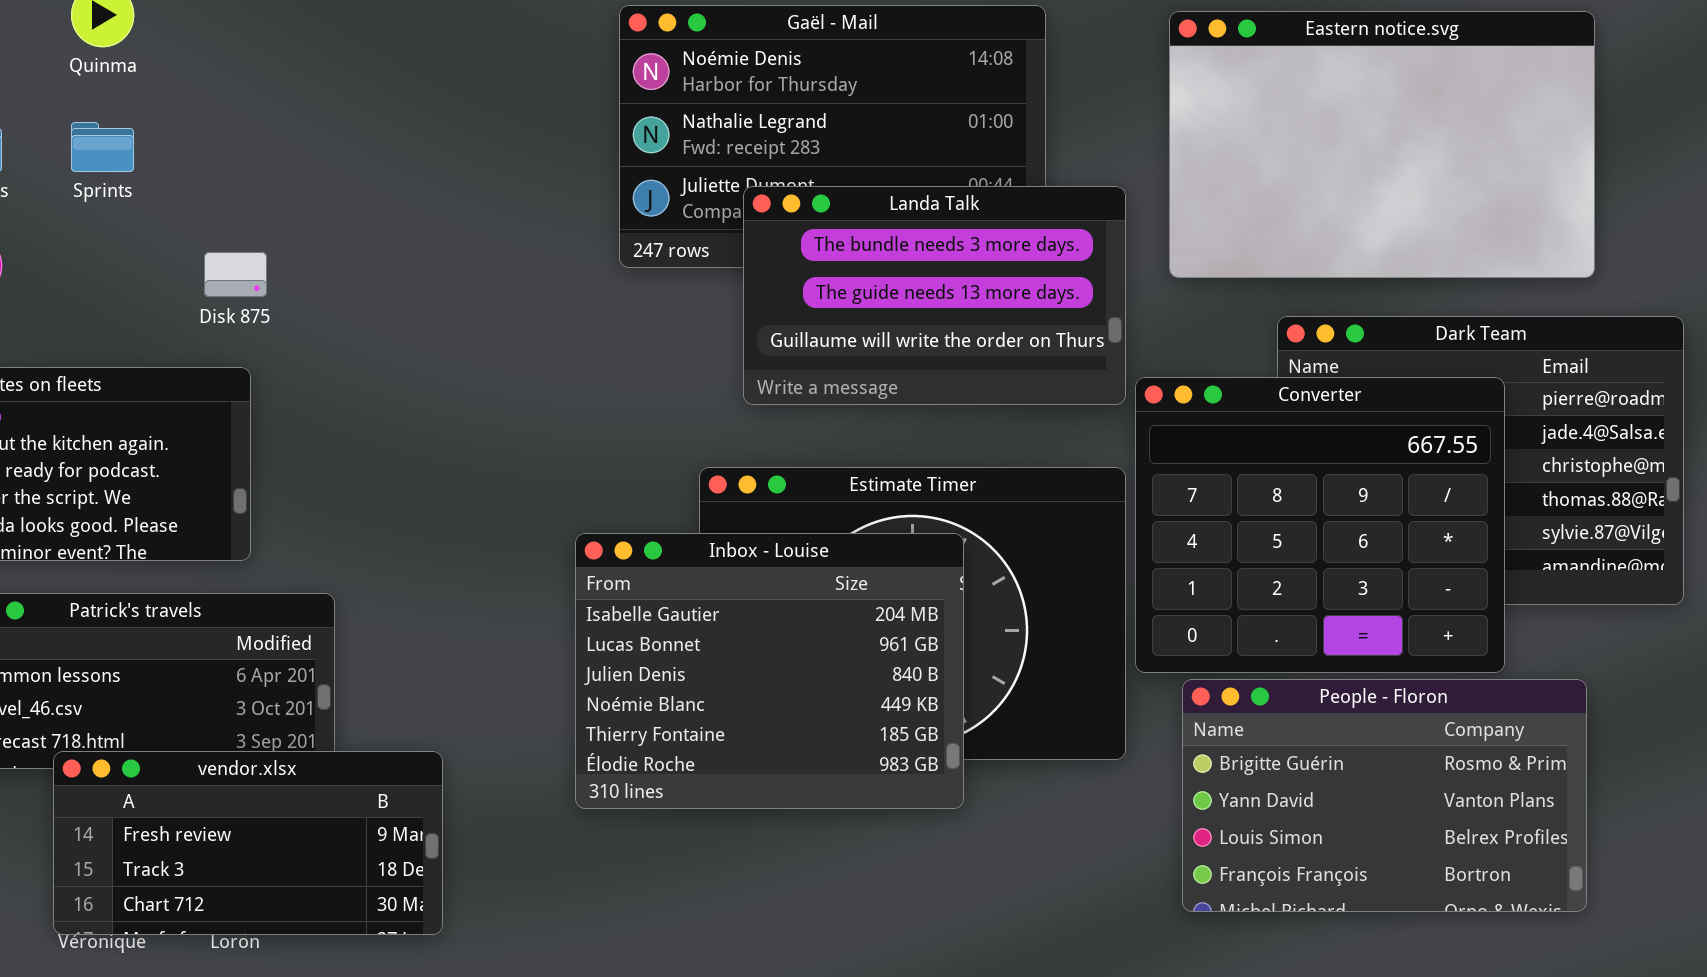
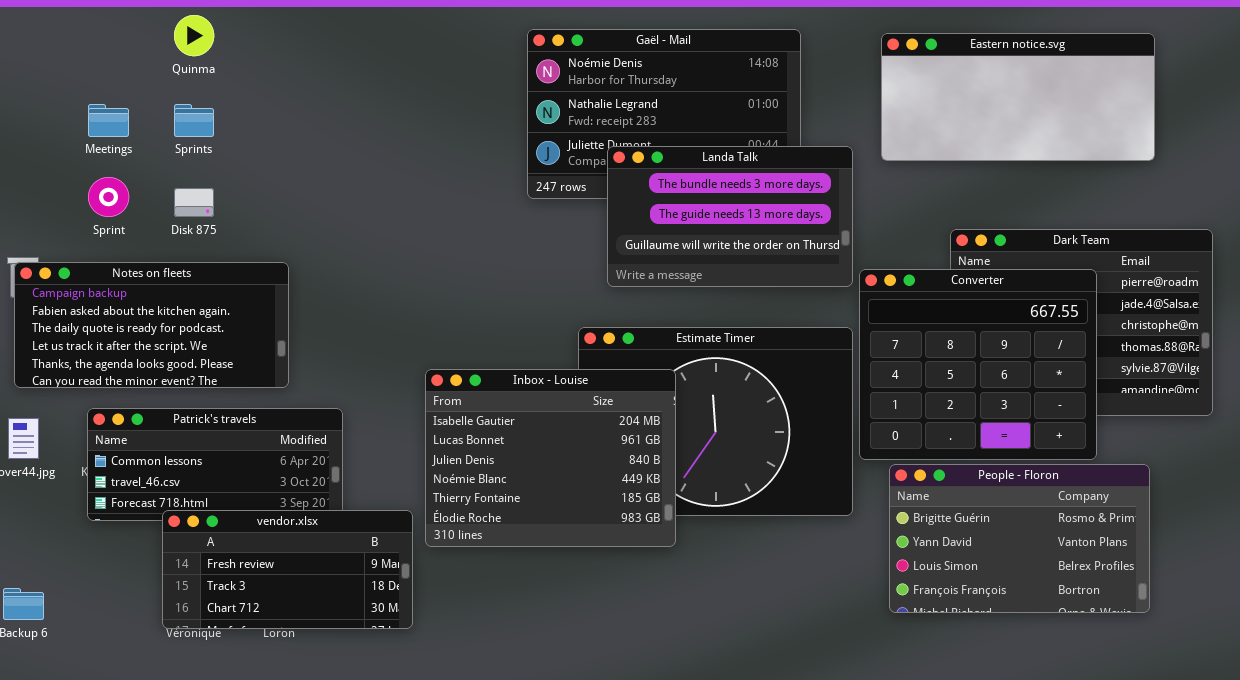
Eastern notice.svg: [1169,11,1595,278] -> [881,33,1155,161], resized
Disk 875: [204,252,267,297] -> [174,188,214,217], moved
Inbox - Louise: [575,533,964,809] -> [425,369,676,547], moved

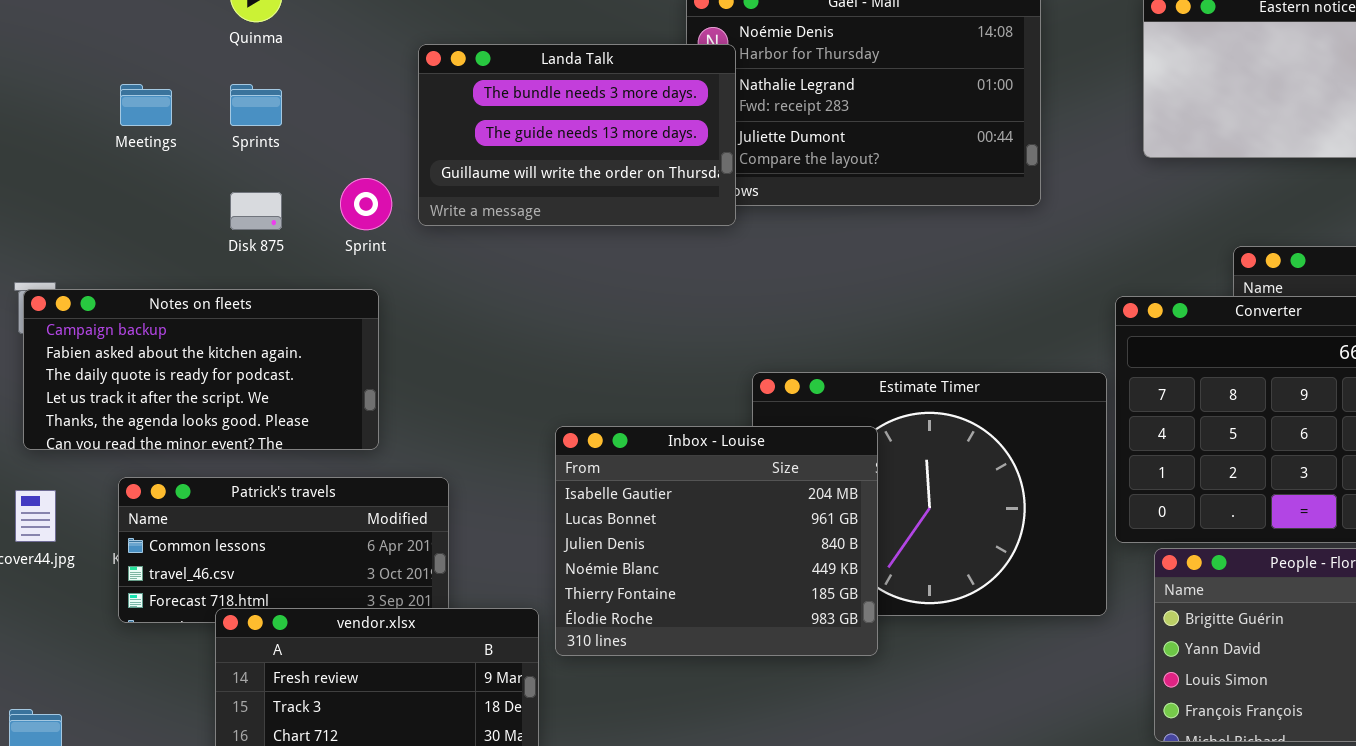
Landa Talk: [607,146,853,287] -> [418,44,736,226], moved
Sprint: [88,177,129,217] -> [340,178,392,230], moved

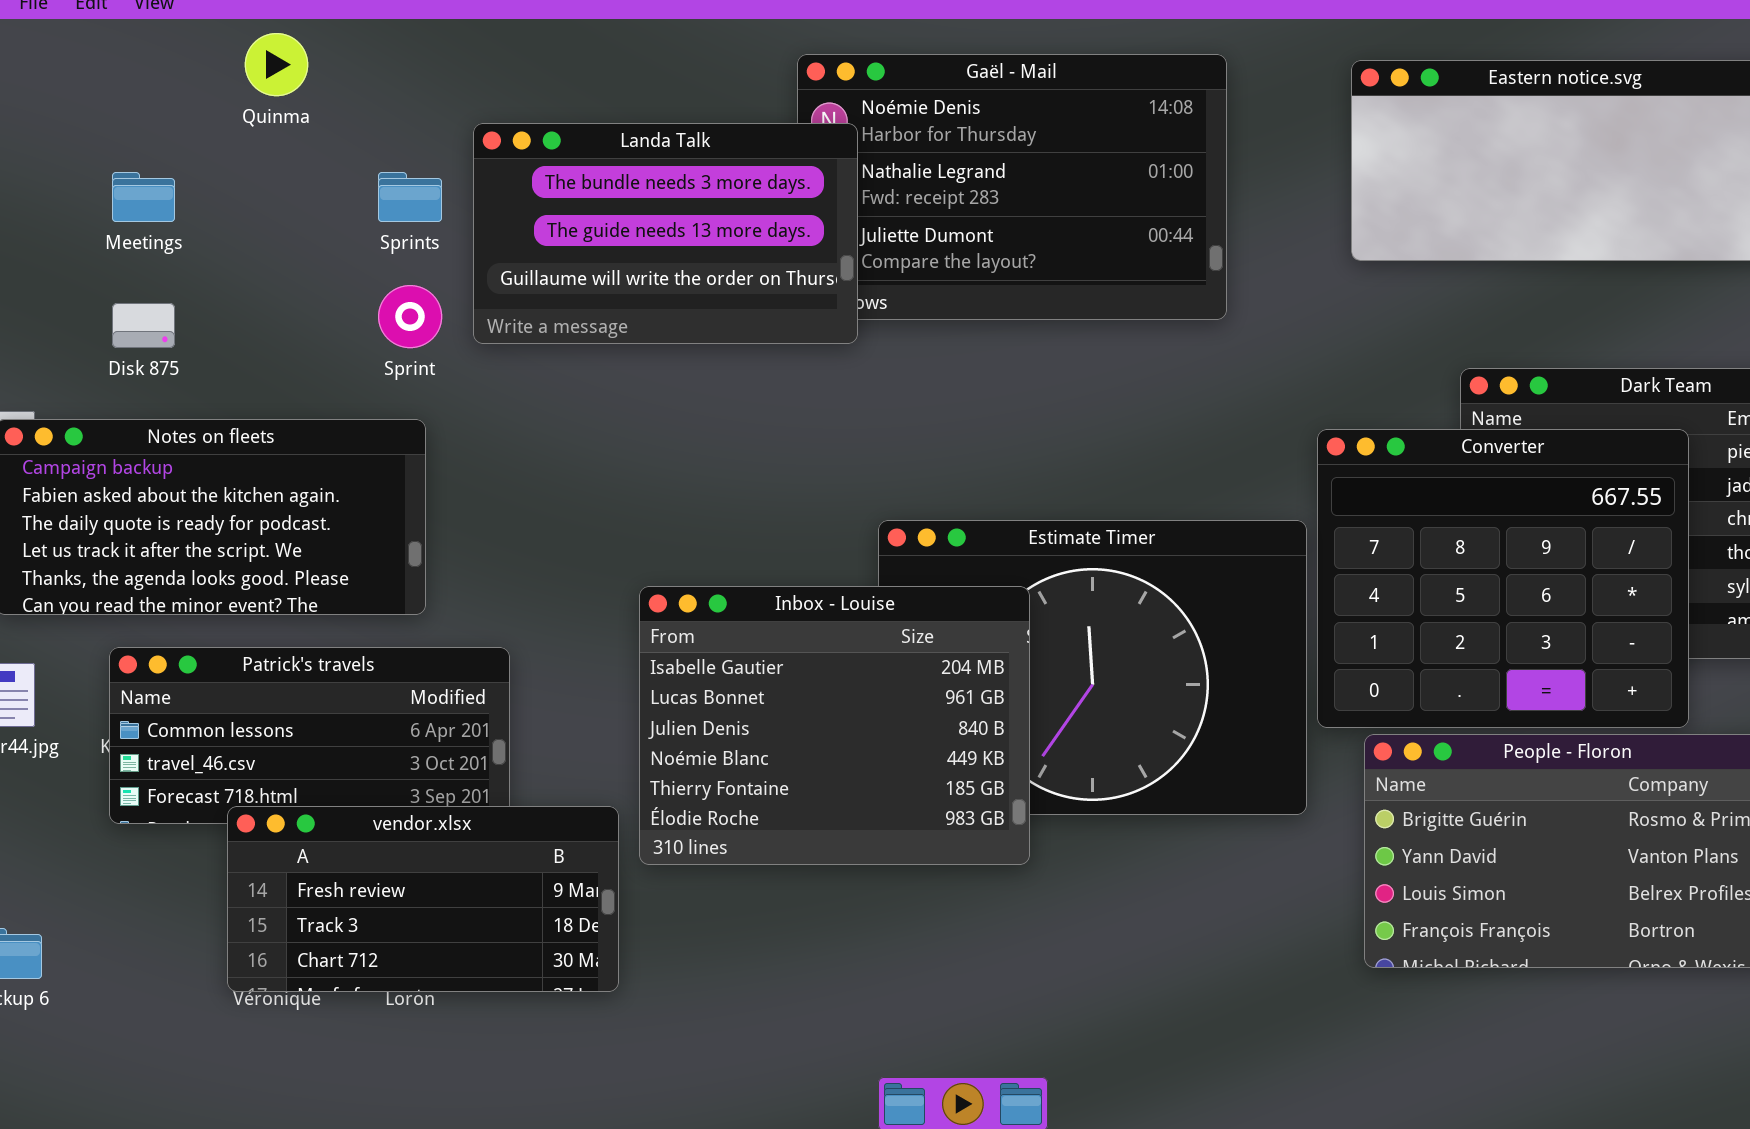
Sprints: [230,84,282,126] -> [378,172,442,222], moved
Disk 875: [230,192,282,230] -> [112,303,175,348], moved

